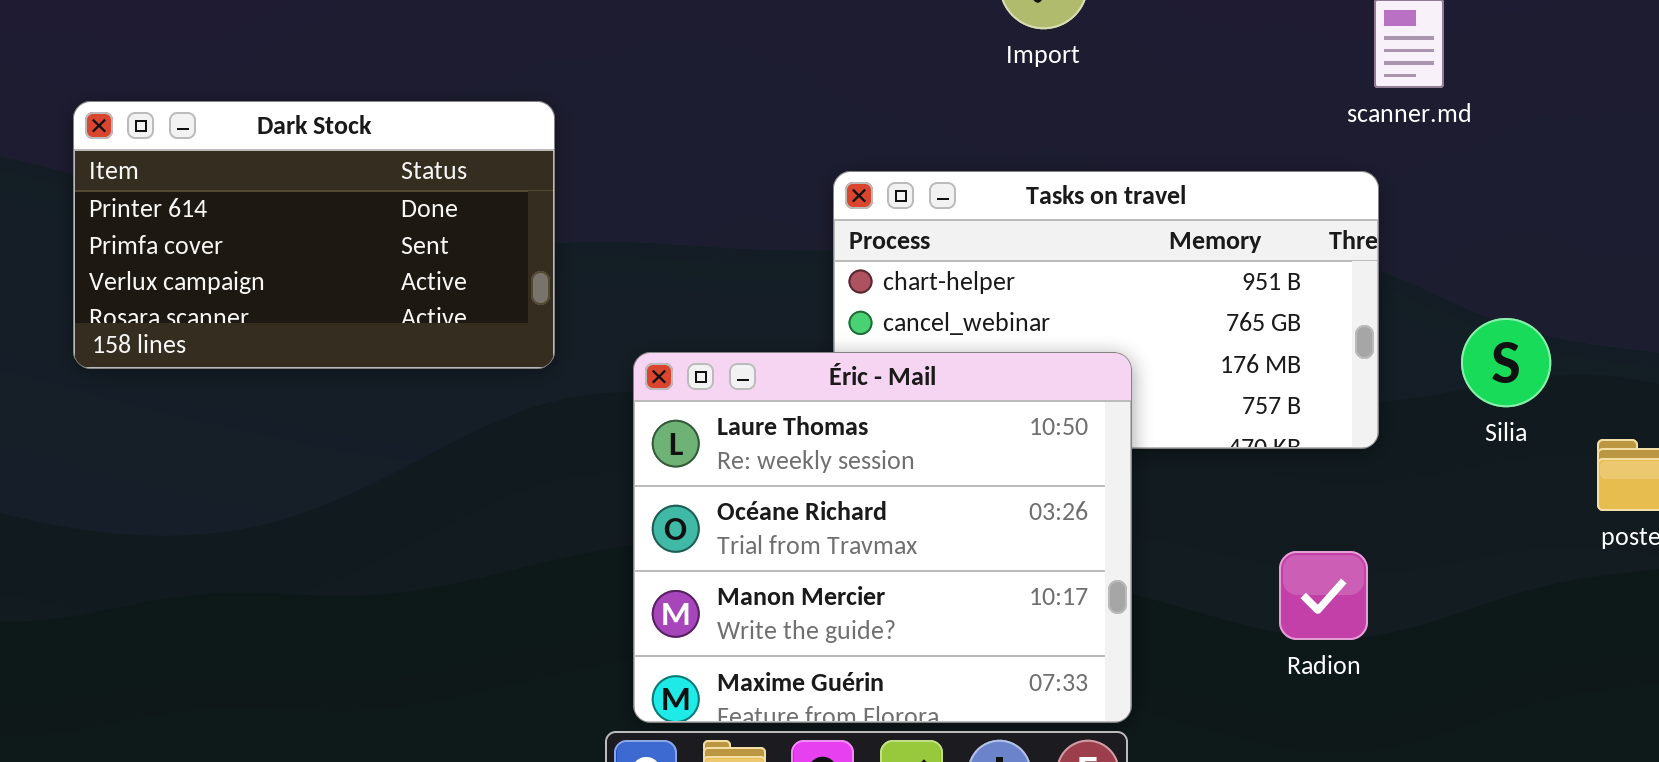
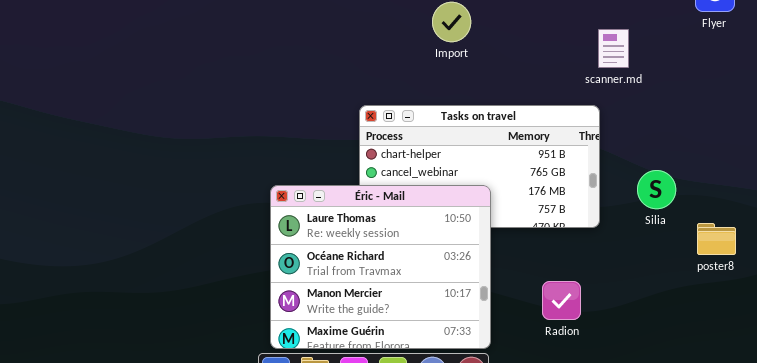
Dark Stock: [73,101,555,369] -> none, closed
Radion: [1279,551,1368,640] -> [542,281,581,320], moved

